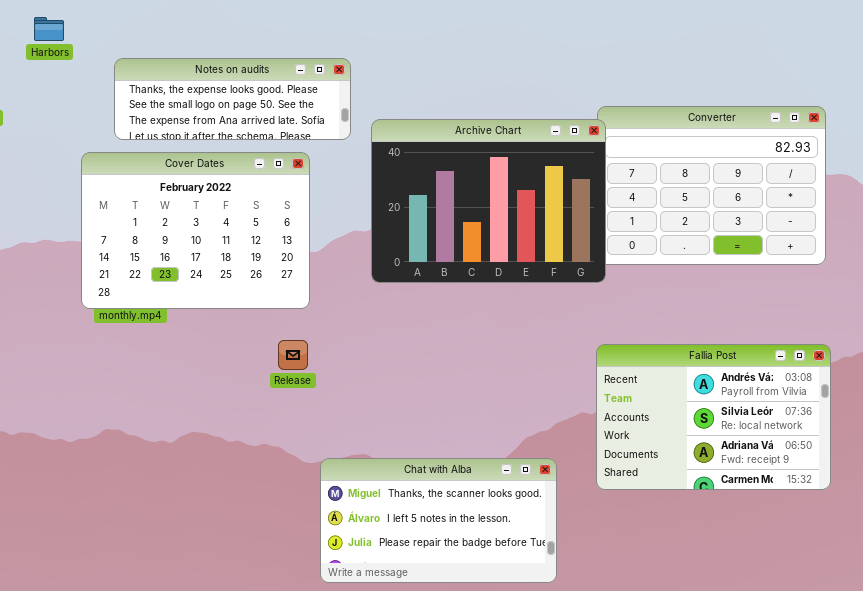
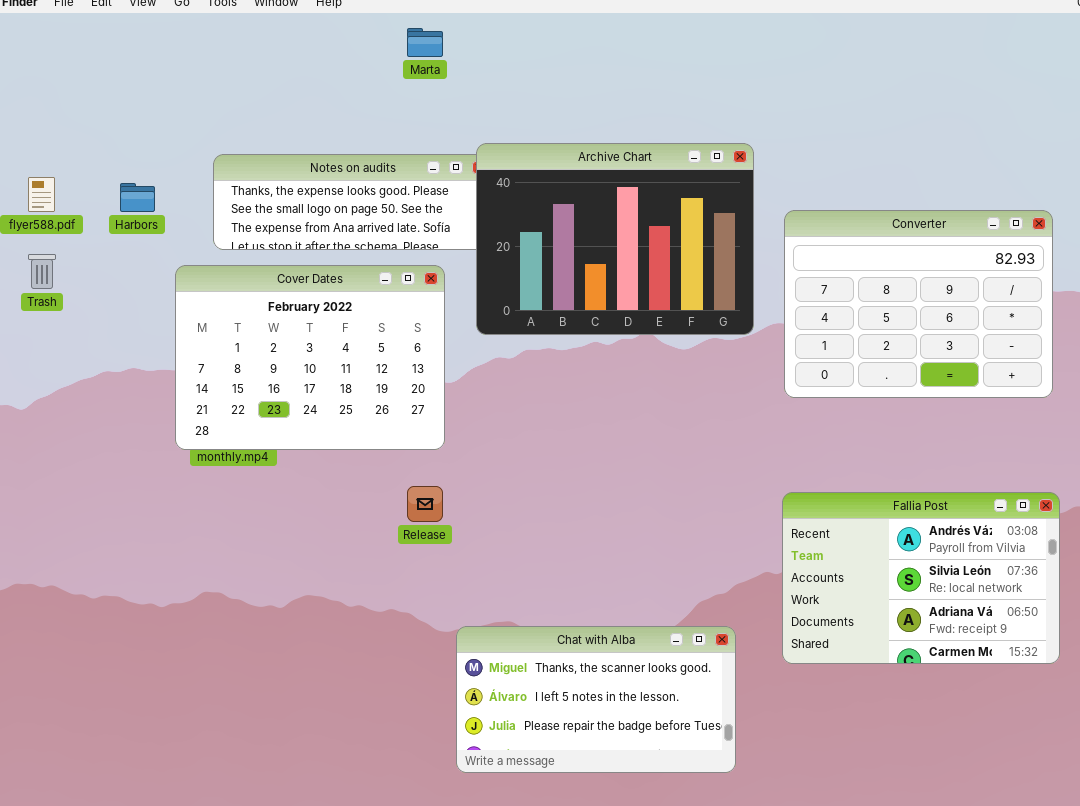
Harbors: [34,17,64,41] -> [120,183,155,212], moved
Archive Chart: [371,119,606,283] -> [476,143,754,335], moved

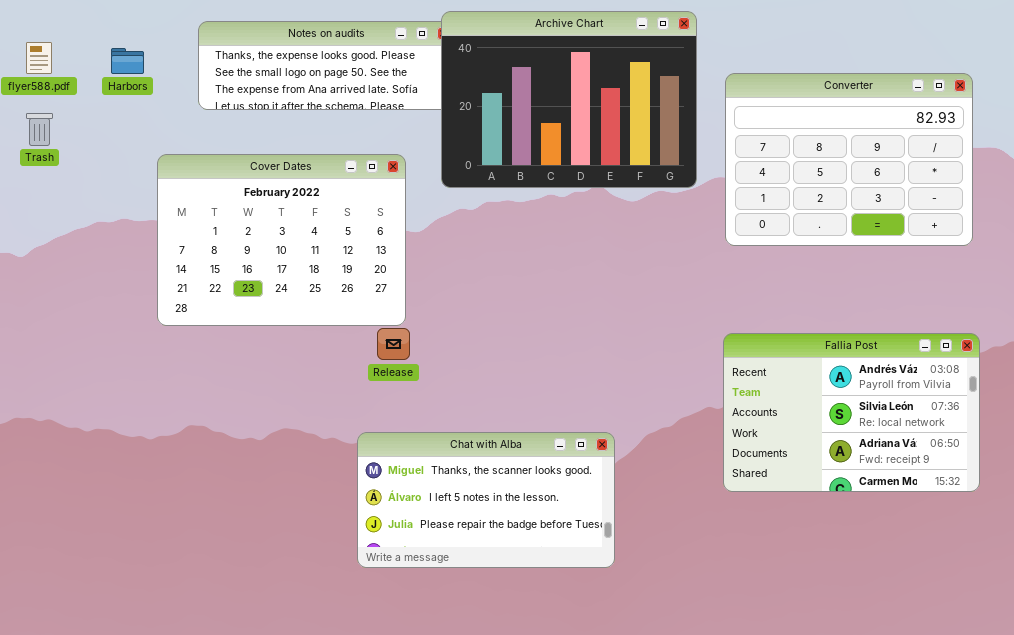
Cover Dates: [175,265,445,450] -> [157,154,406,326], moved
Chat with Alba: [456,626,736,773] -> [357,432,615,568], moved

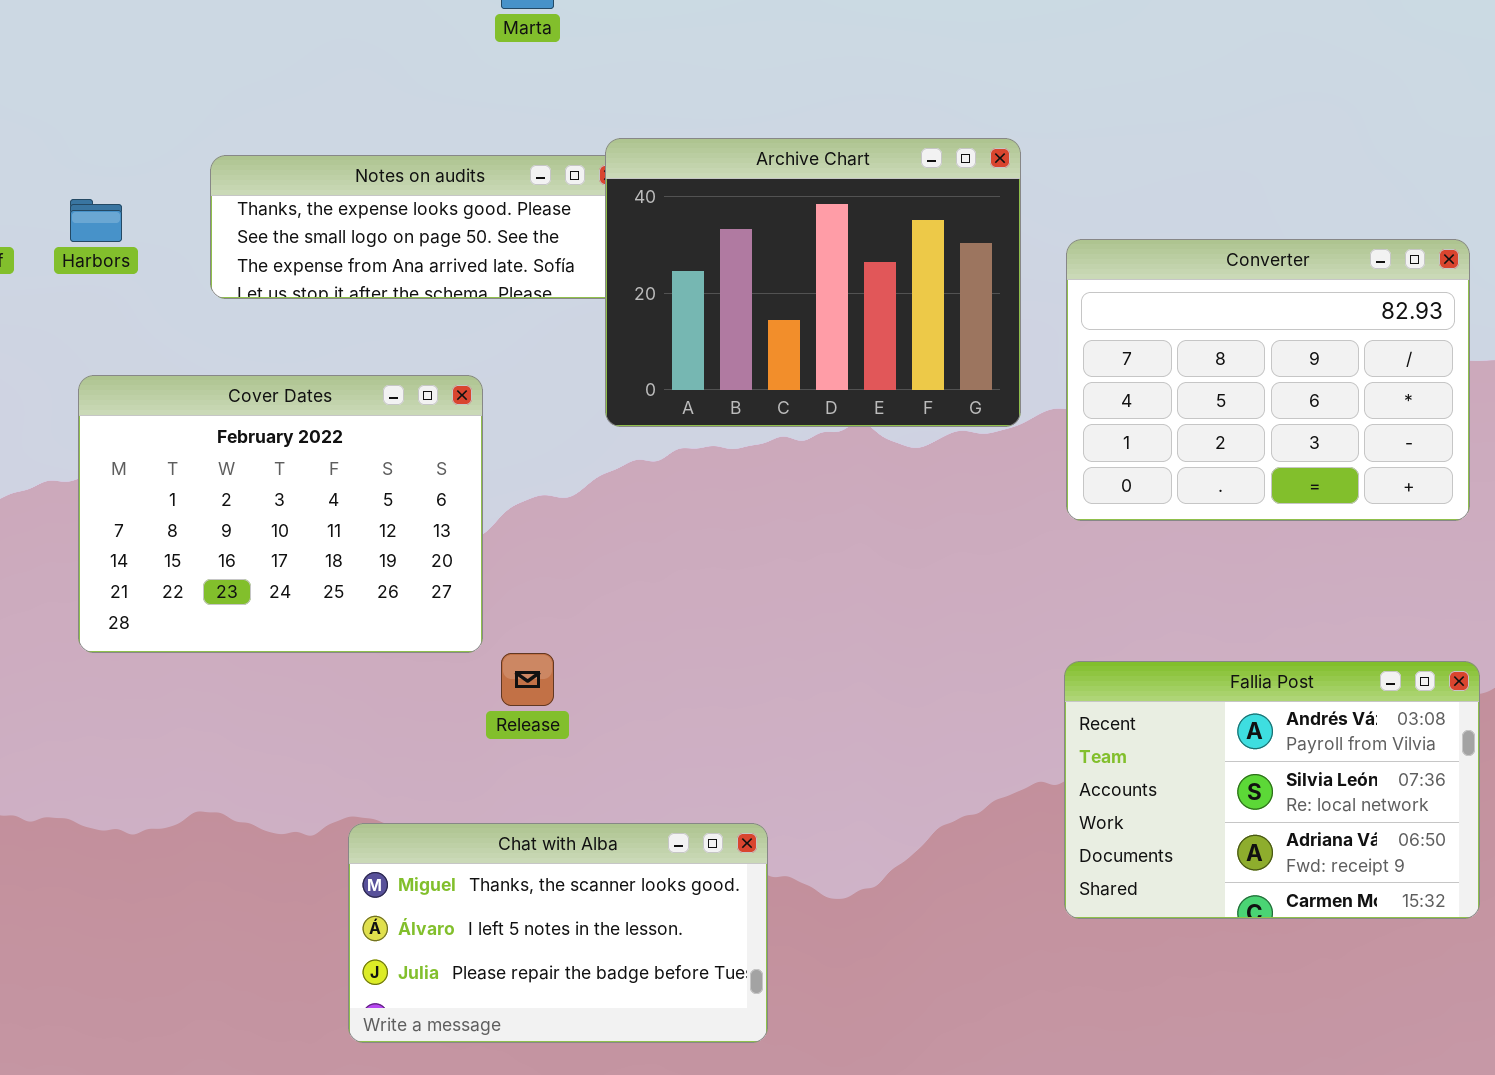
Cover Dates: [157,154,406,326] -> [78,375,483,653], moved
Chat with Alba: [357,432,615,568] -> [348,823,768,1043], moved

